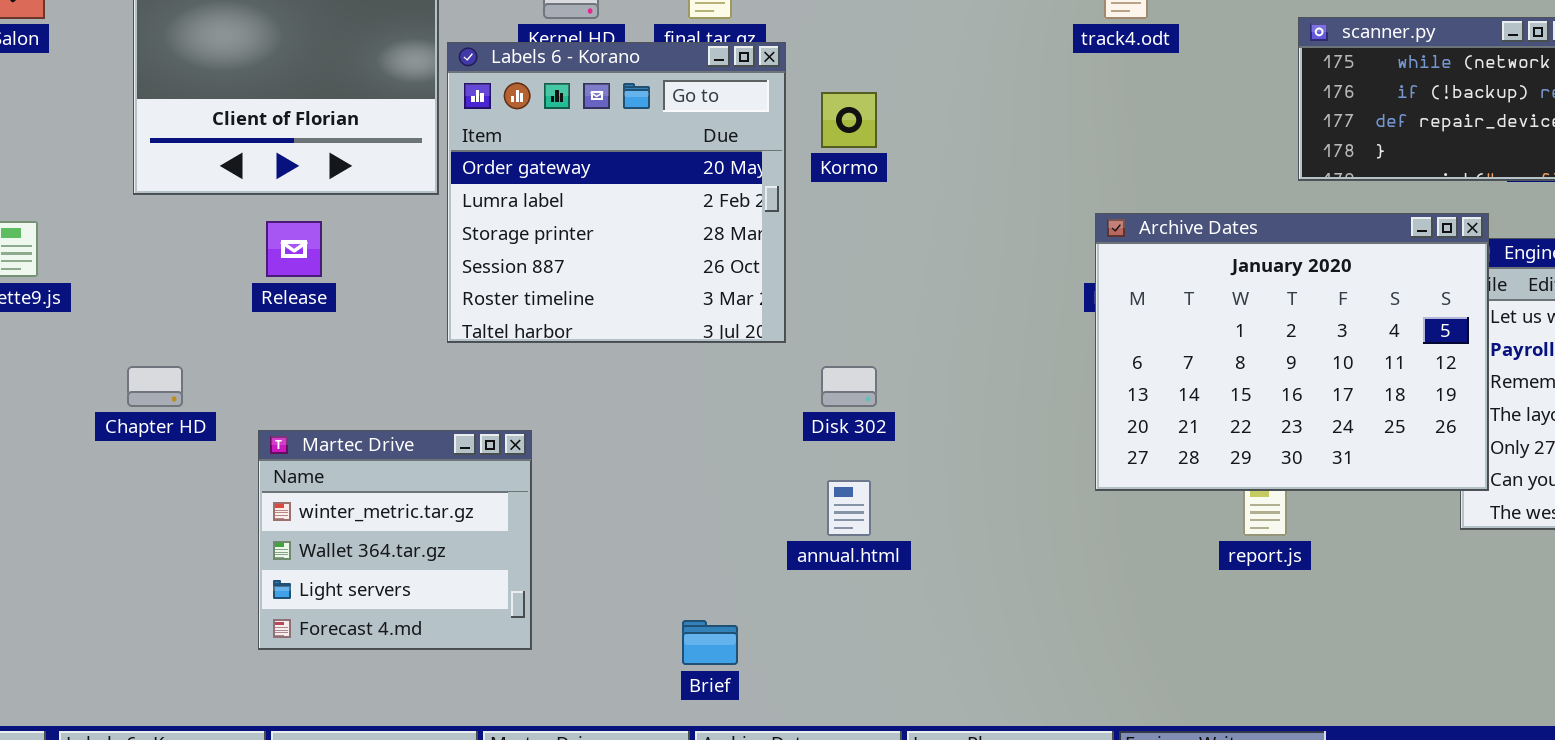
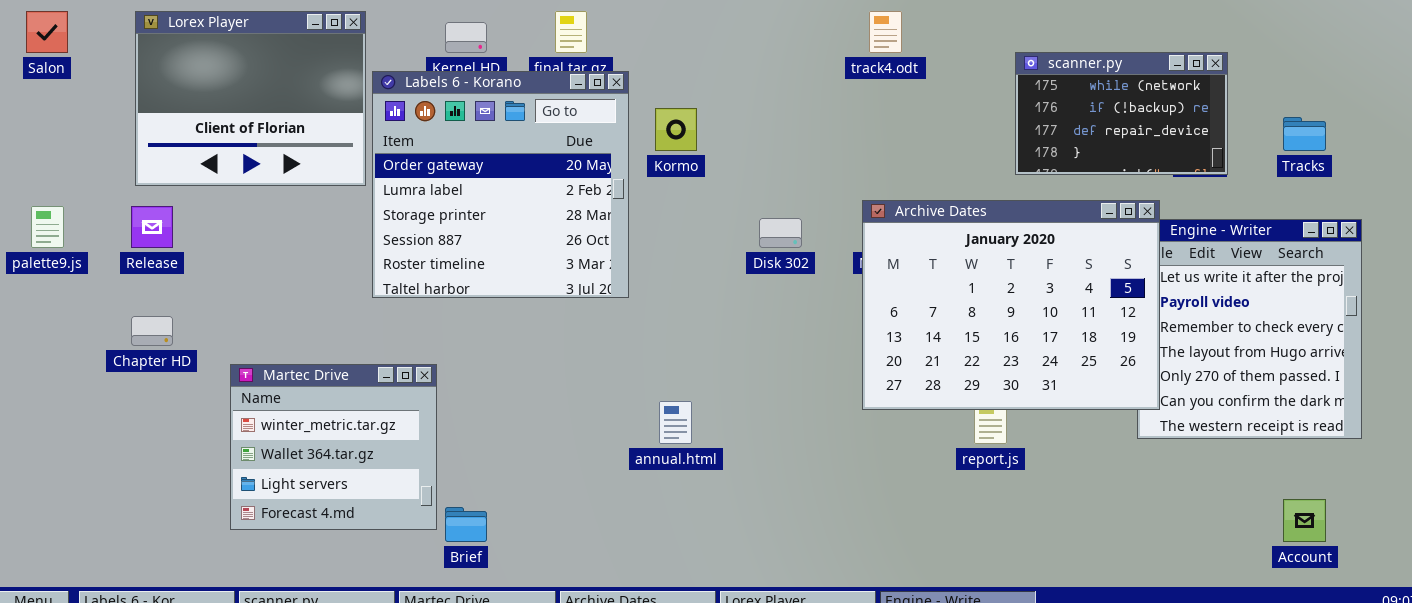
Release: [266,221,322,277] -> [131,206,173,248], moved
Disk 302: [821,366,877,407] -> [759,218,802,248], moved
Brief: [682,620,738,665] -> [445,507,487,542], moved

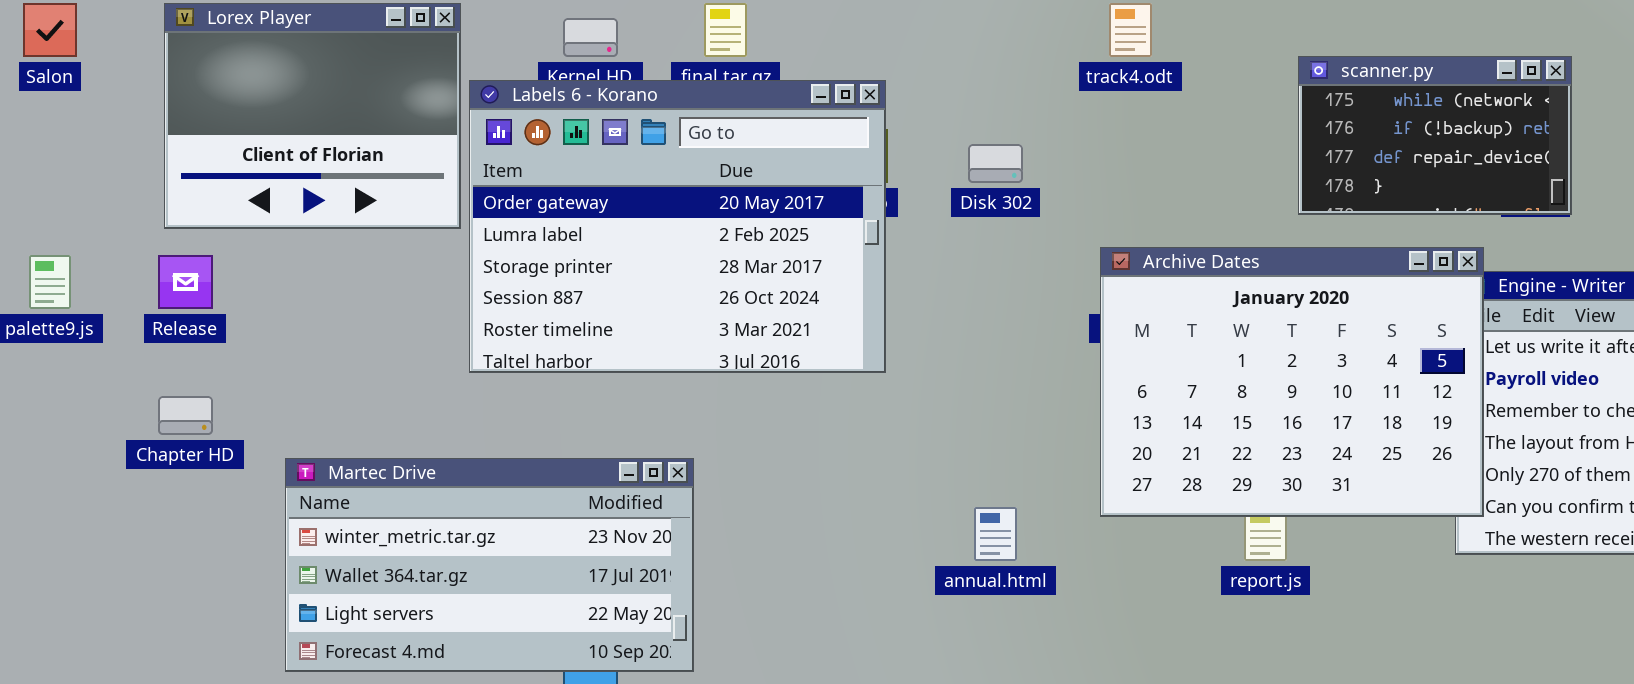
Labels 6 - Korano: [372,71,629,298] -> [469,80,886,373], resized
Disk 302: [759,218,802,248] -> [968,144,1023,183], moved
Martec Drive: [230,364,437,530] -> [285,458,694,672], resized
annual.html: [659,401,692,444] -> [974,507,1017,561], moved

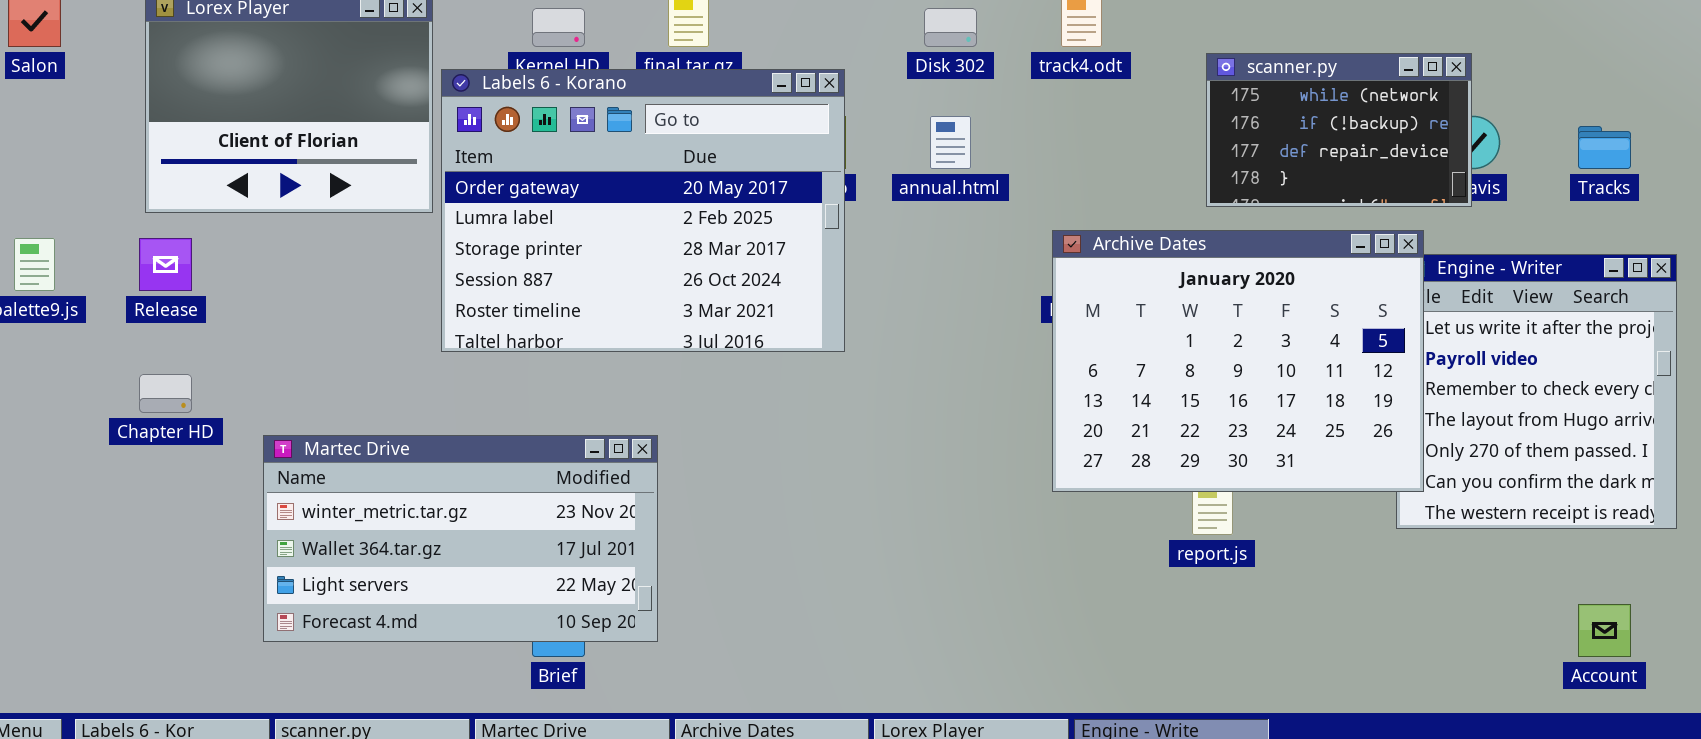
scanner.py: [1298,56,1572,215] -> [1206,53,1472,207], moved
Disk 302: [968,144,1023,183] -> [924,8,977,47], moved
annual.html: [974,507,1017,561] -> [930,116,971,169], moved

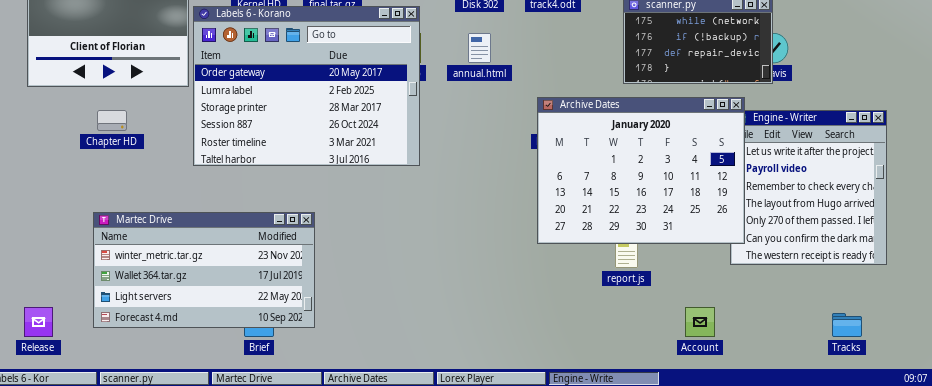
Tracks: [1578,126,1631,169] -> [832,313,862,337], moved
Release: [139,238,192,291] -> [24,307,53,337], moved
Chapter HD: [139,374,192,413] -> [97,110,127,131], moved
Account: [1578,604,1631,657] -> [685,307,715,337], moved

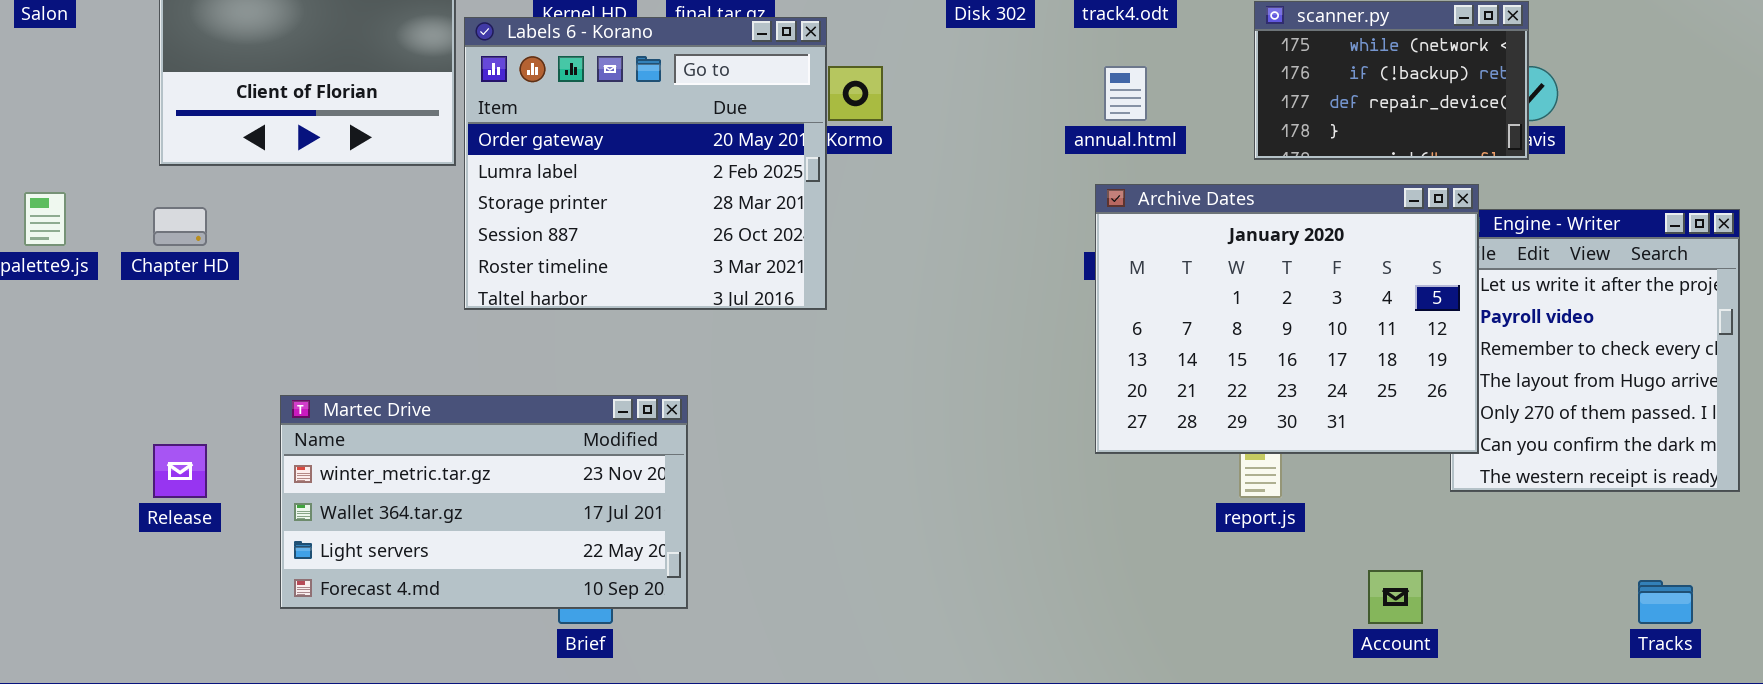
Labels 6 - Korano: [193,6,420,166] -> [464,17,827,310], resized
annual.html: [468,33,491,63] -> [1104,66,1147,121], moved
Chapter HD: [97,110,127,131] -> [153,207,207,246], moved
Release: [24,307,53,337] -> [153,444,207,498], moved

